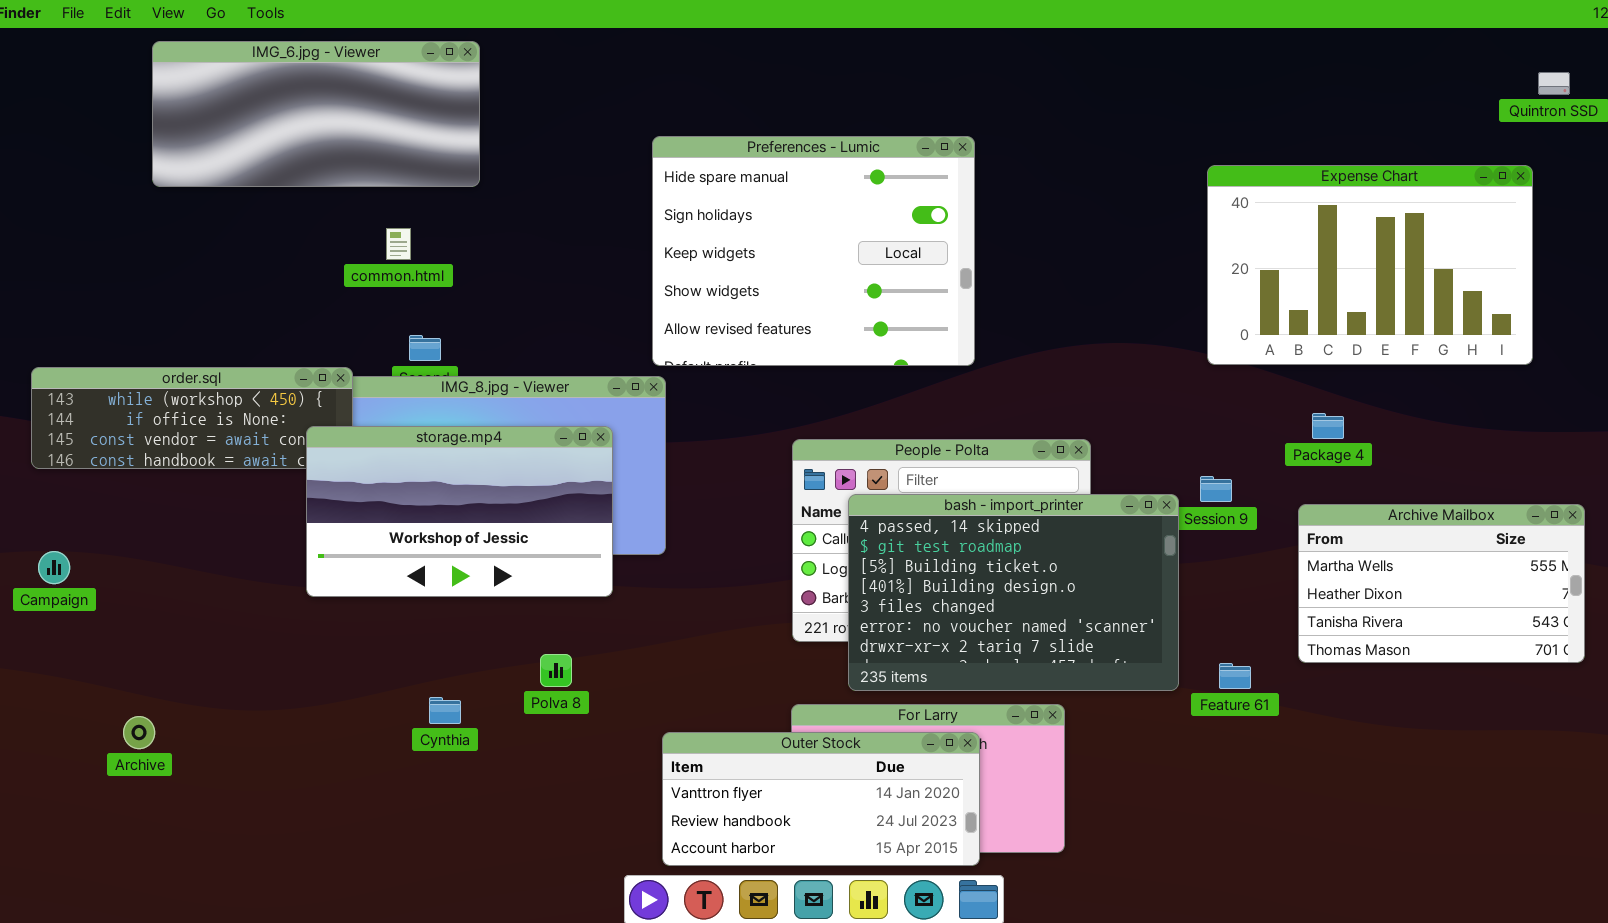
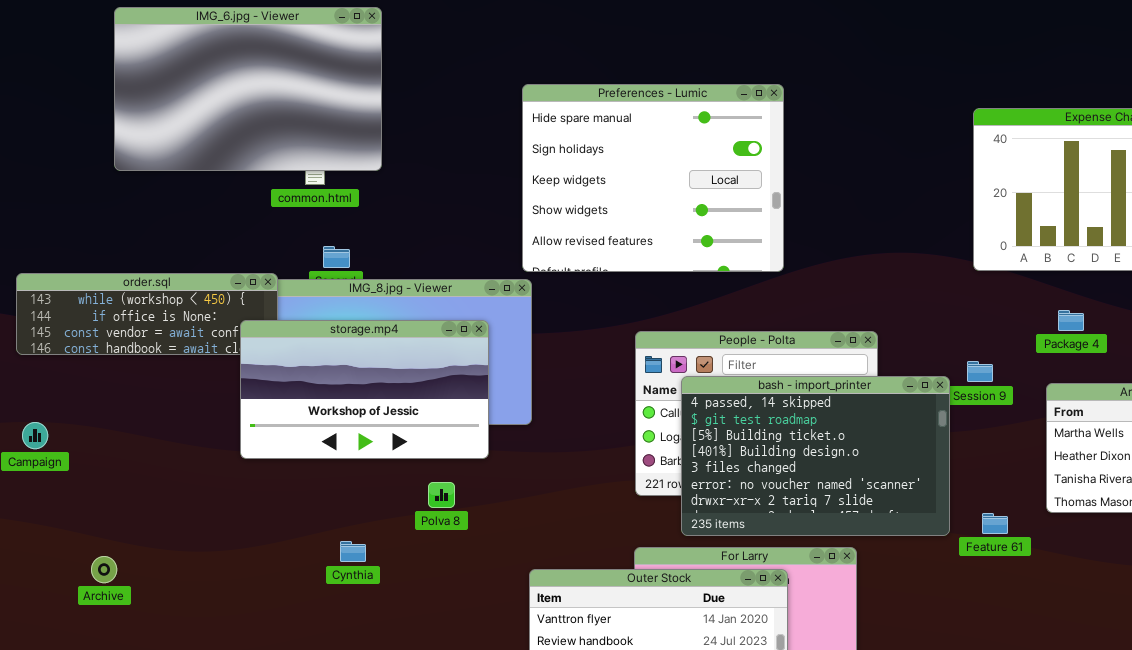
IMG_6.jpg - Viewer: [152,41,480,187] -> [114,7,382,171], resized
Polva 8: [540,654,572,687] -> [428,482,455,508], moved

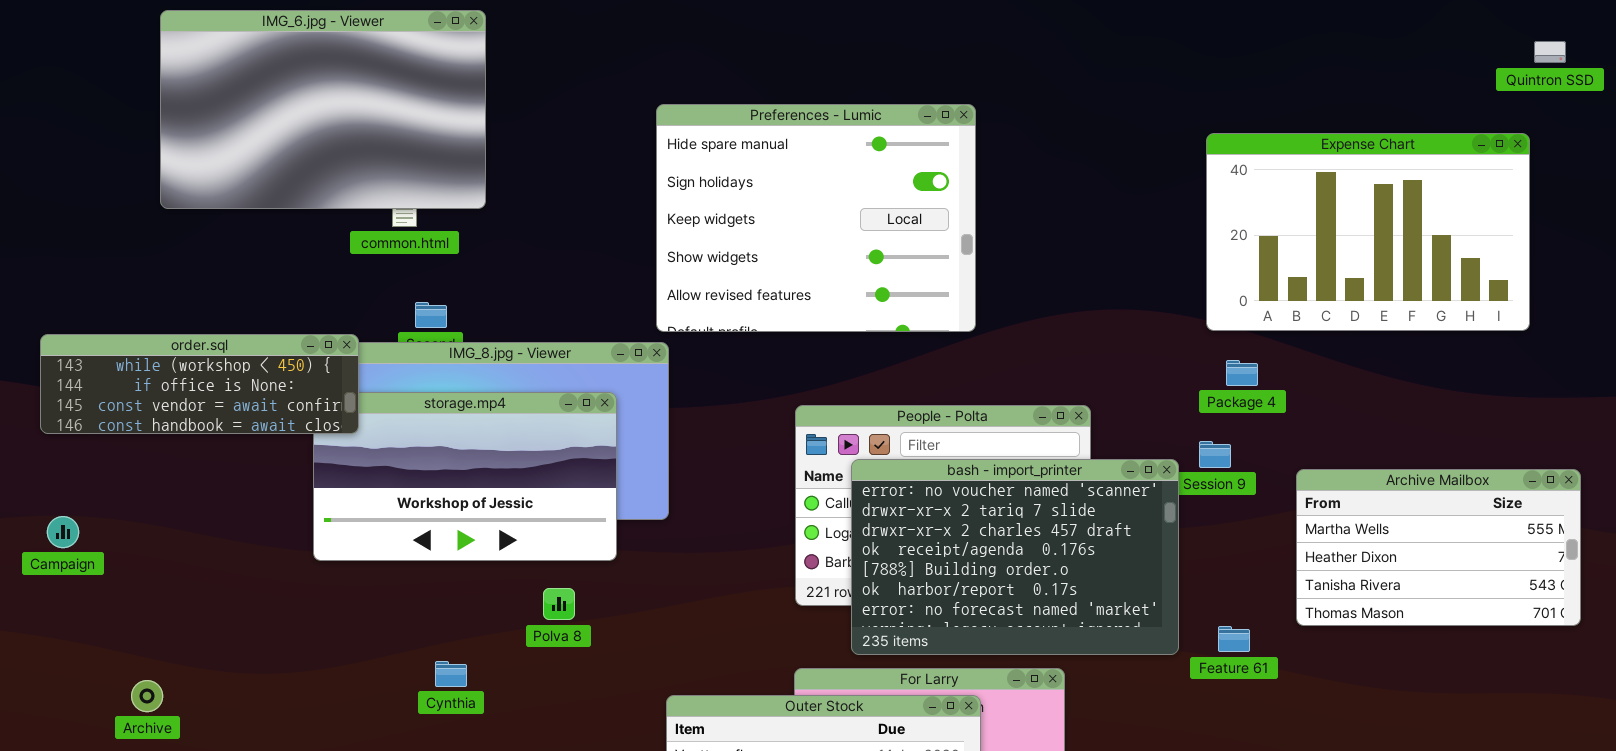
order.sql: [16,273,278,355] -> [40,334,359,434], raised
Package 4: [1058,310,1084,331] -> [1226,360,1258,386], moved
bash - import_printer: [681,376,950,536] -> [851,459,1179,655], scrolled down 5 rows

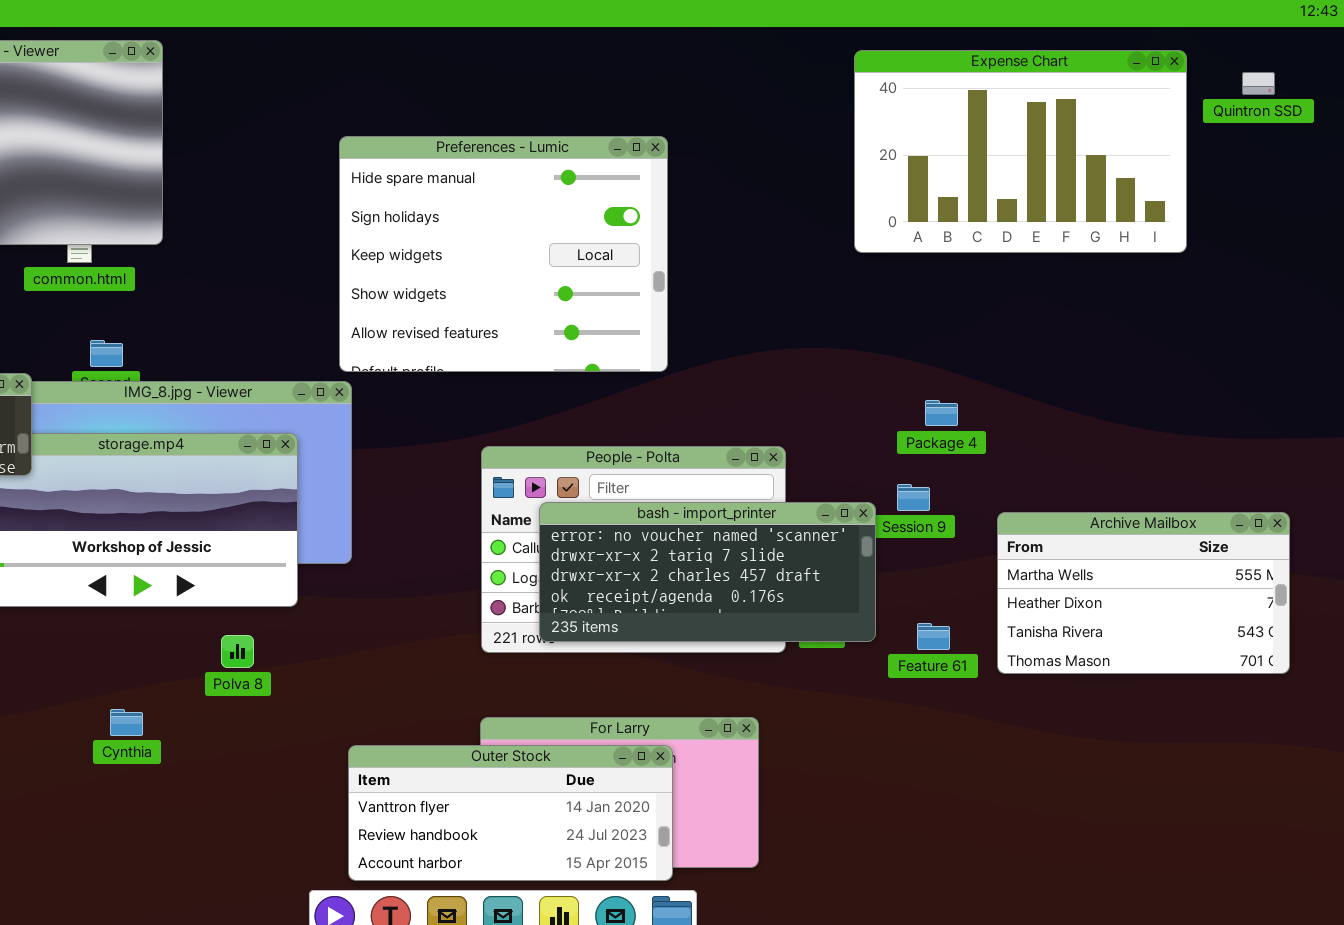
Expense Chart: [1206,133,1530,331] -> [854,50,1187,253], moved
bash - import_printer: [851,459,1179,655] -> [539,502,876,642], resized
Feature 61: [1218,626,1250,652] -> [917,623,950,650], moved

